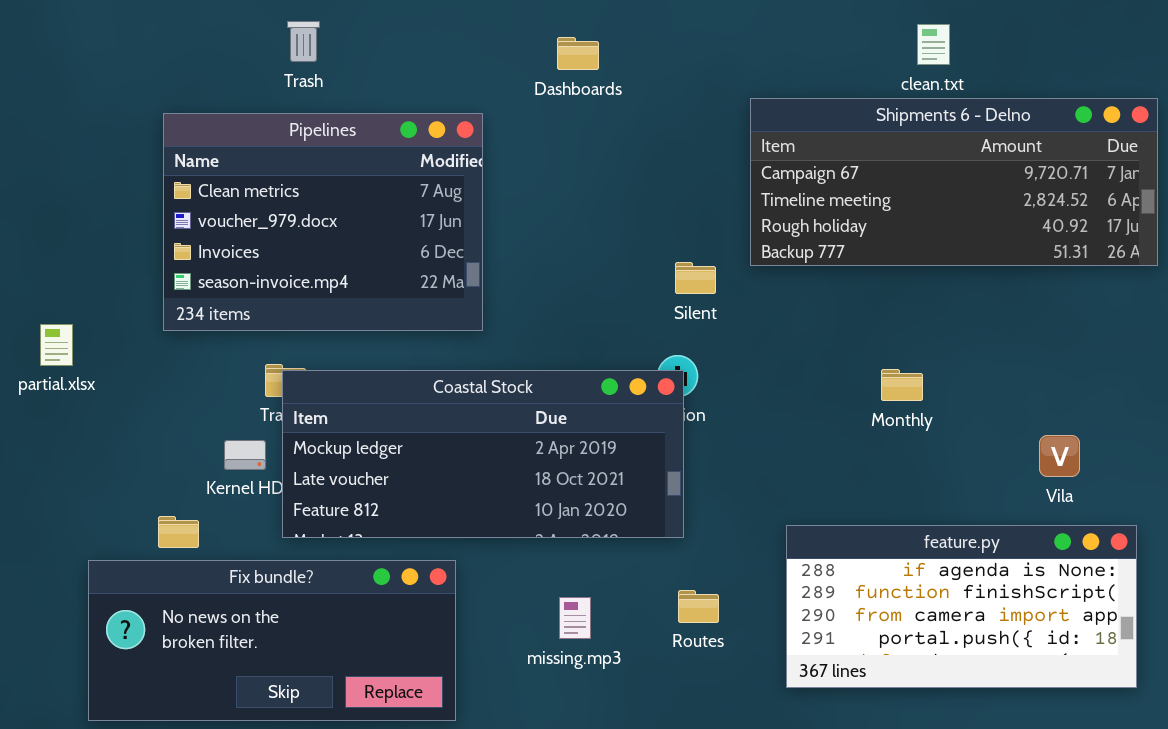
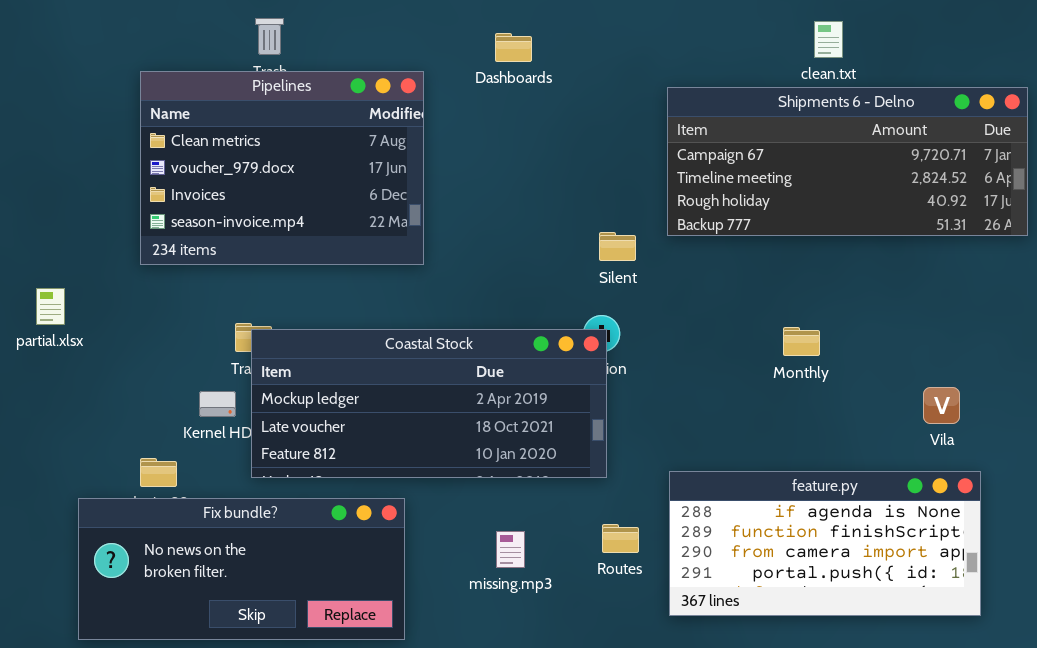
Pipelines: [163,113,483,331] -> [140,71,424,265], moved
feature.py: [786,525,1137,688] -> [669,471,981,616], moved

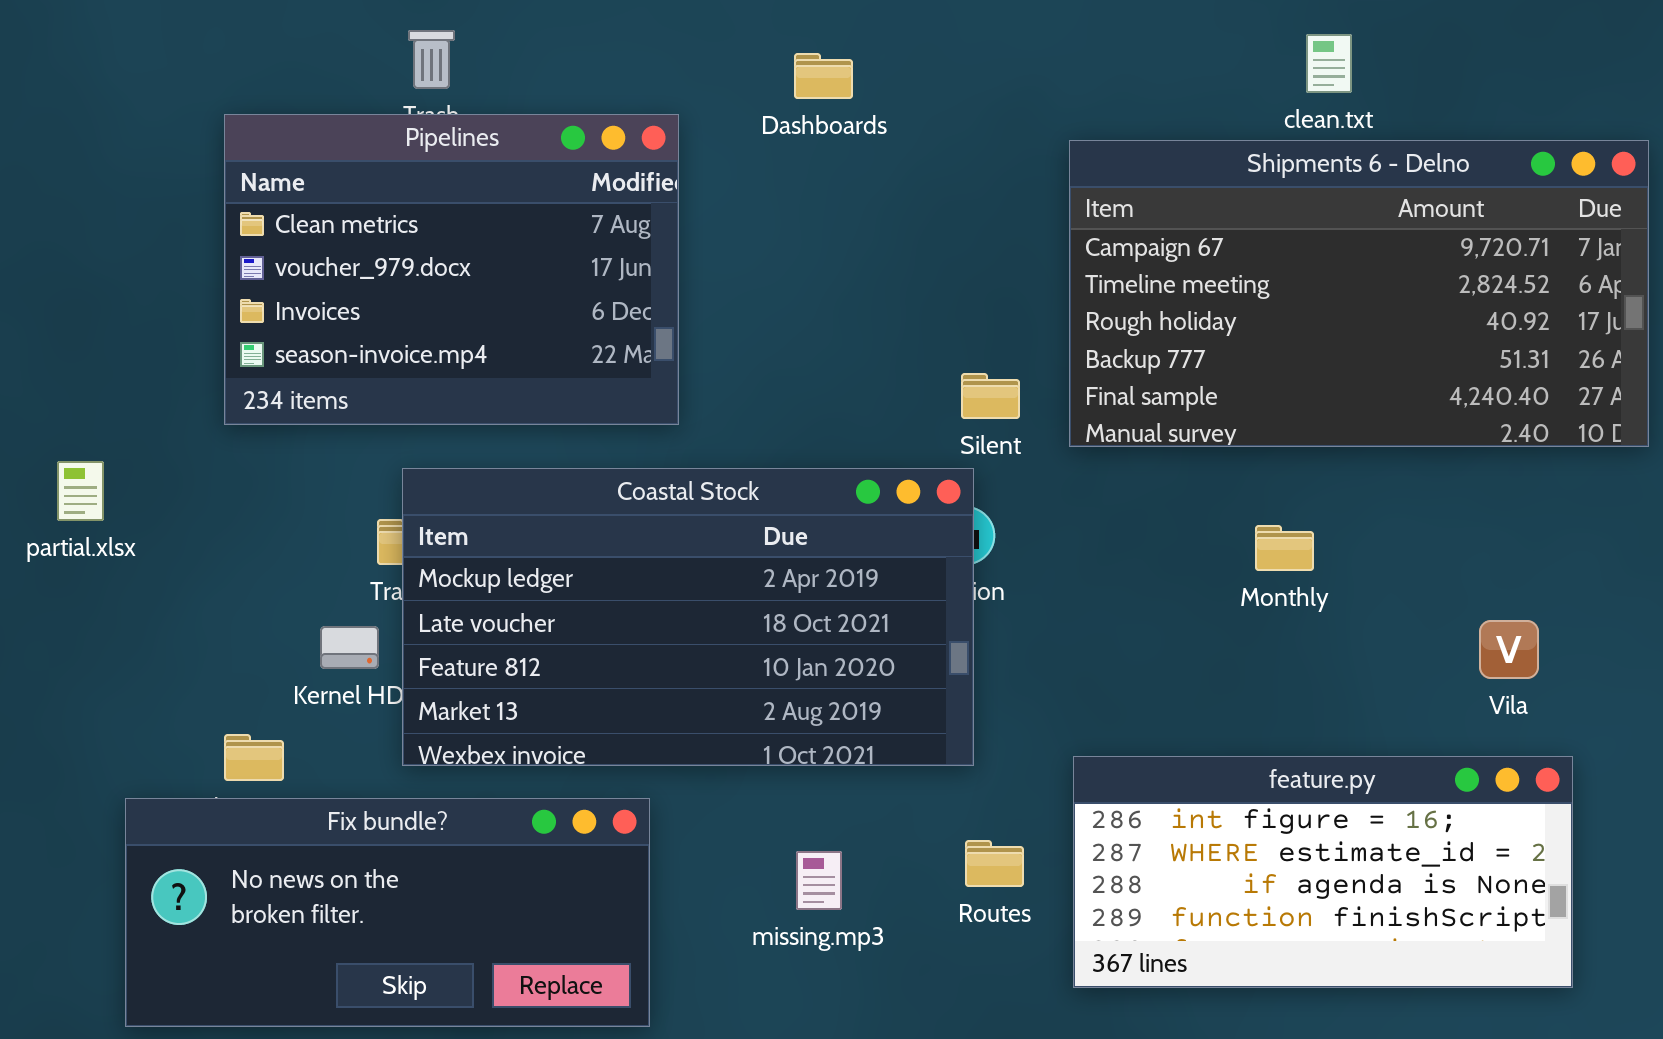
Shipments 6 - Delno: [667,87,1028,236] -> [1069,140,1649,447], resized
Coastal Stock: [251,329,607,478] -> [402,468,974,766], resized
feature.py: [669,471,981,616] -> [1073,756,1573,988], scrolled up 2 rows

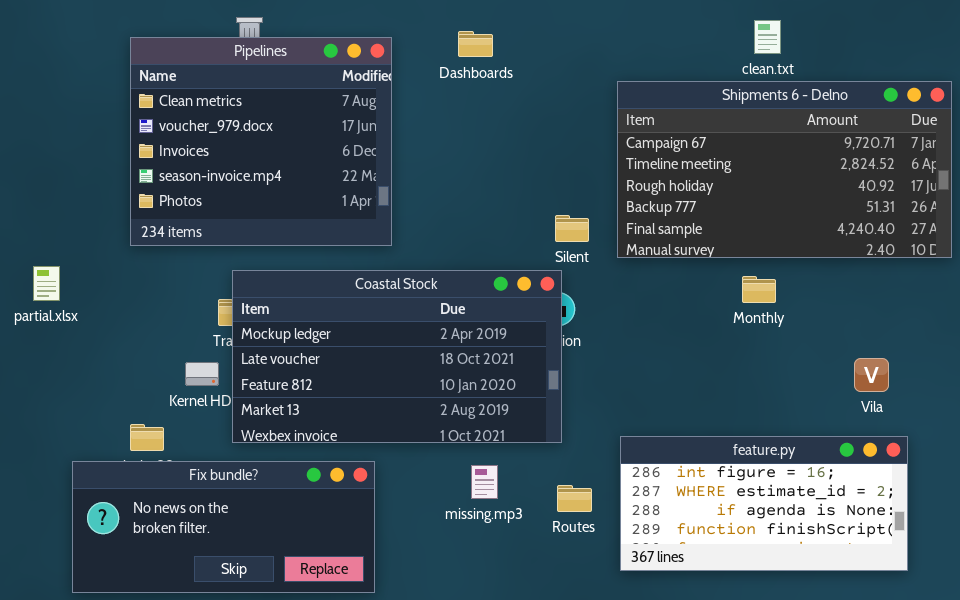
Pipelines: [224,114,679,425] -> [130,37,392,246], resized
Monthly: [1255,525,1314,571] -> [742,276,776,303], moved
missing.mp3: [796,851,842,910] -> [471,465,498,499], moved

